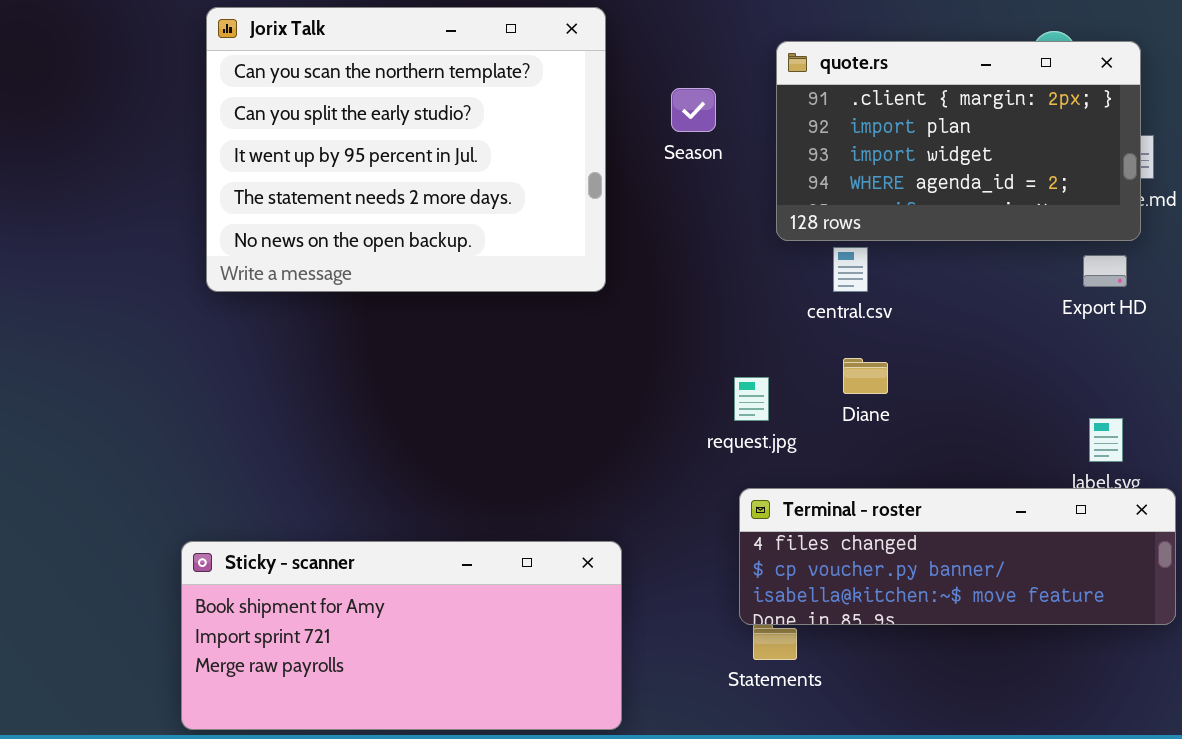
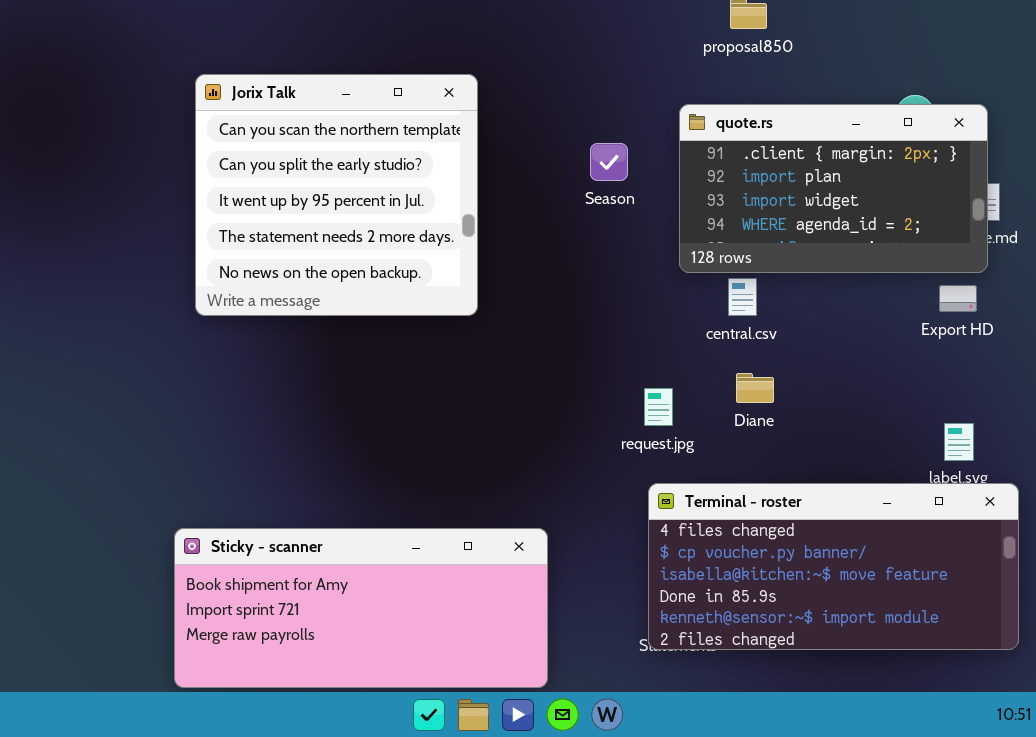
Jorix Talk: [206,7,606,292] -> [195,74,478,316], resized
Terminal - roster: [739,488,1176,625] -> [648,483,1019,650], resized

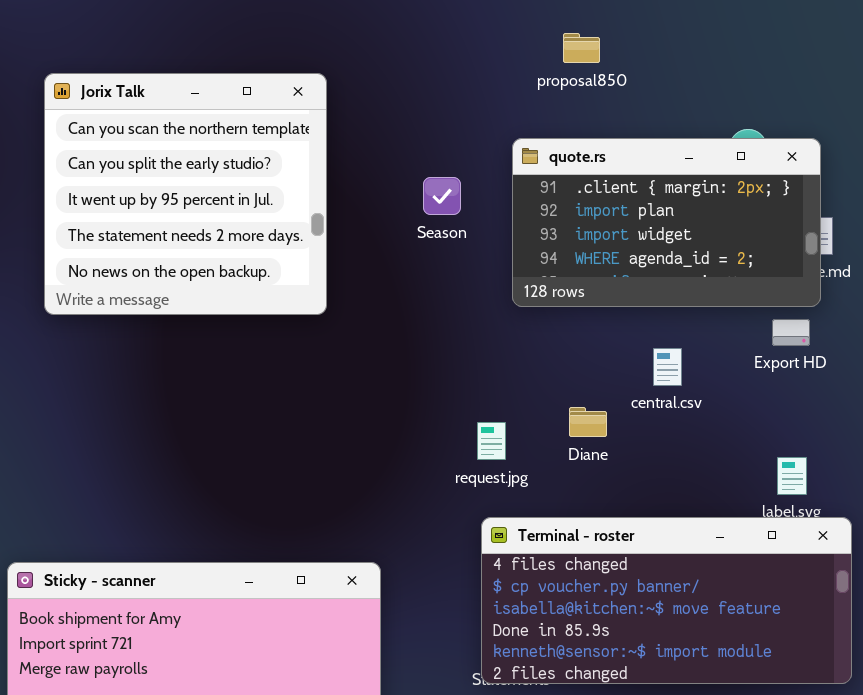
Jorix Talk: [195,74,478,316] -> [44,73,327,315], moved
central.csv: [728,278,757,316] -> [653,348,682,386], moved

